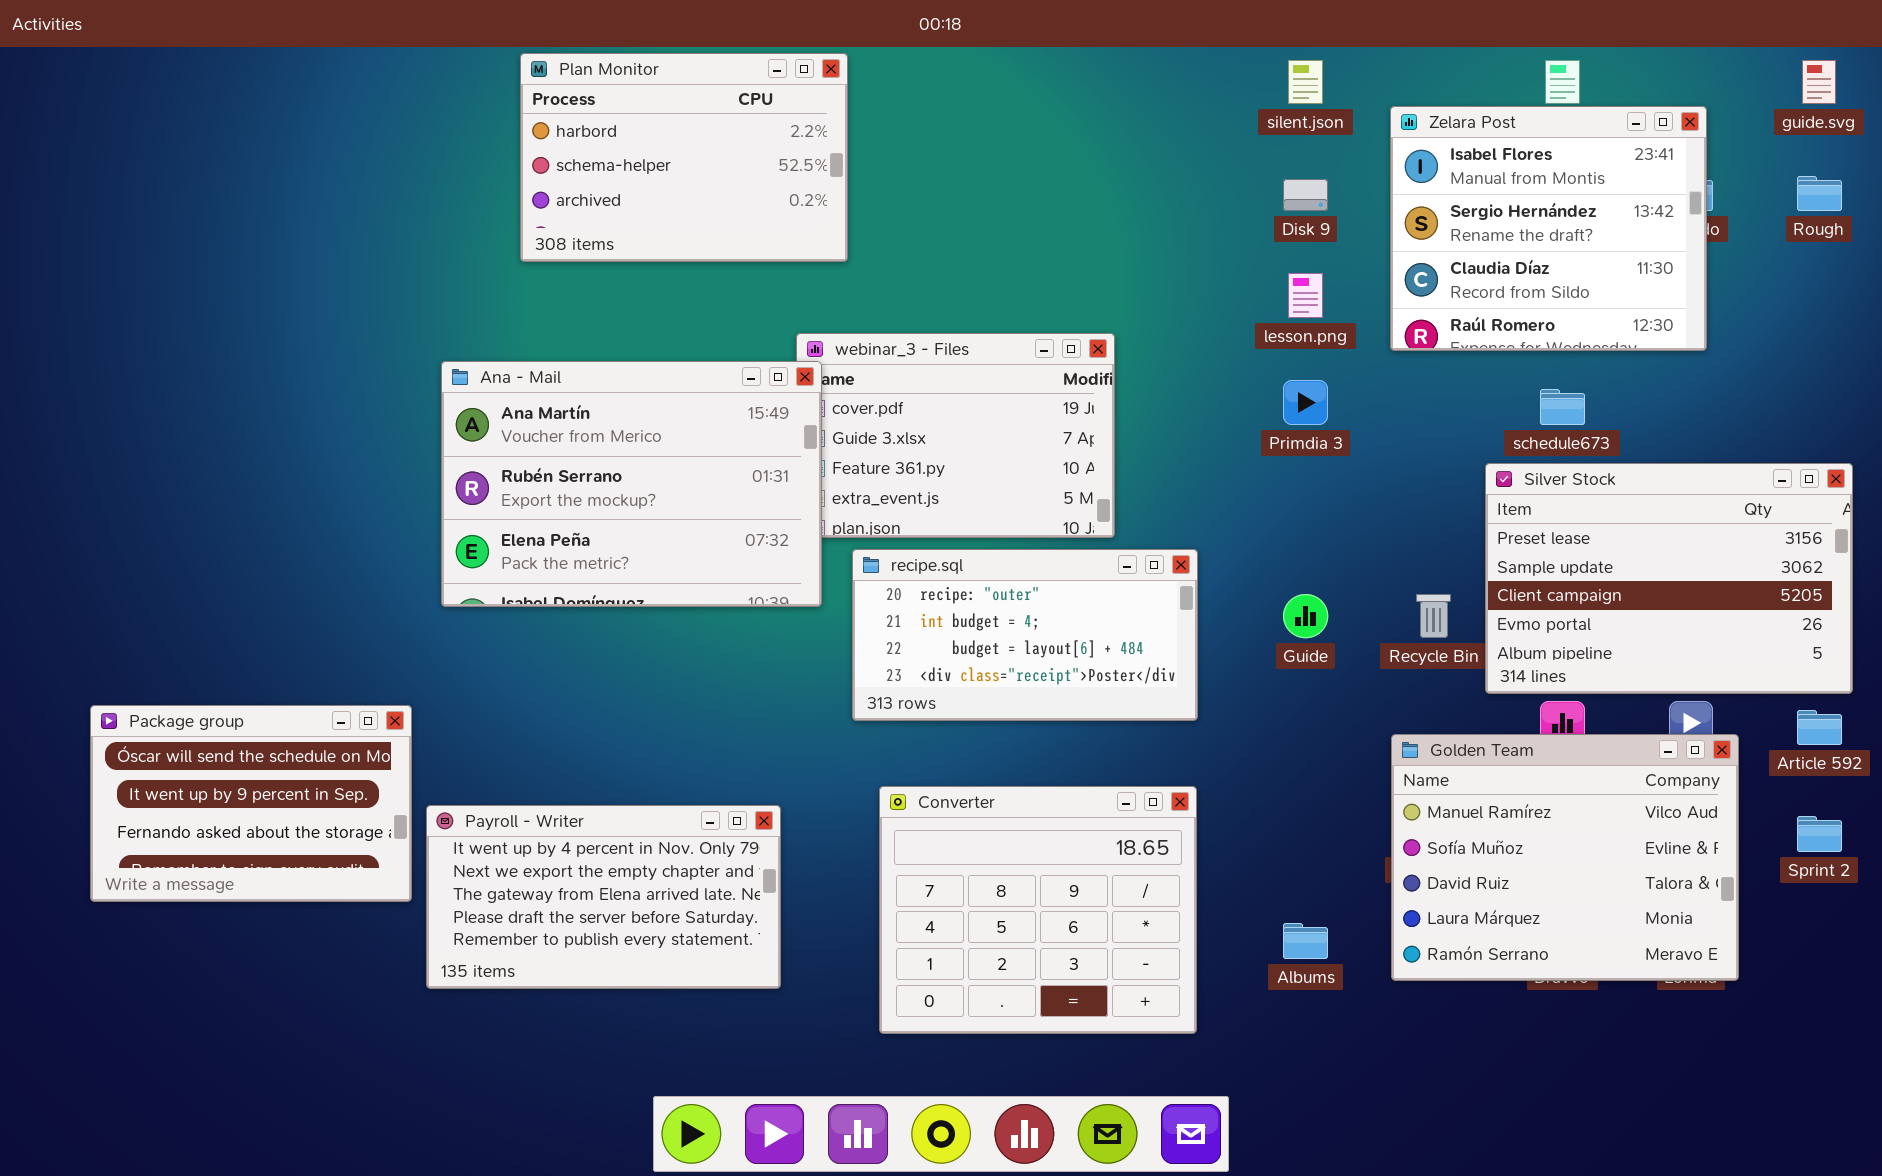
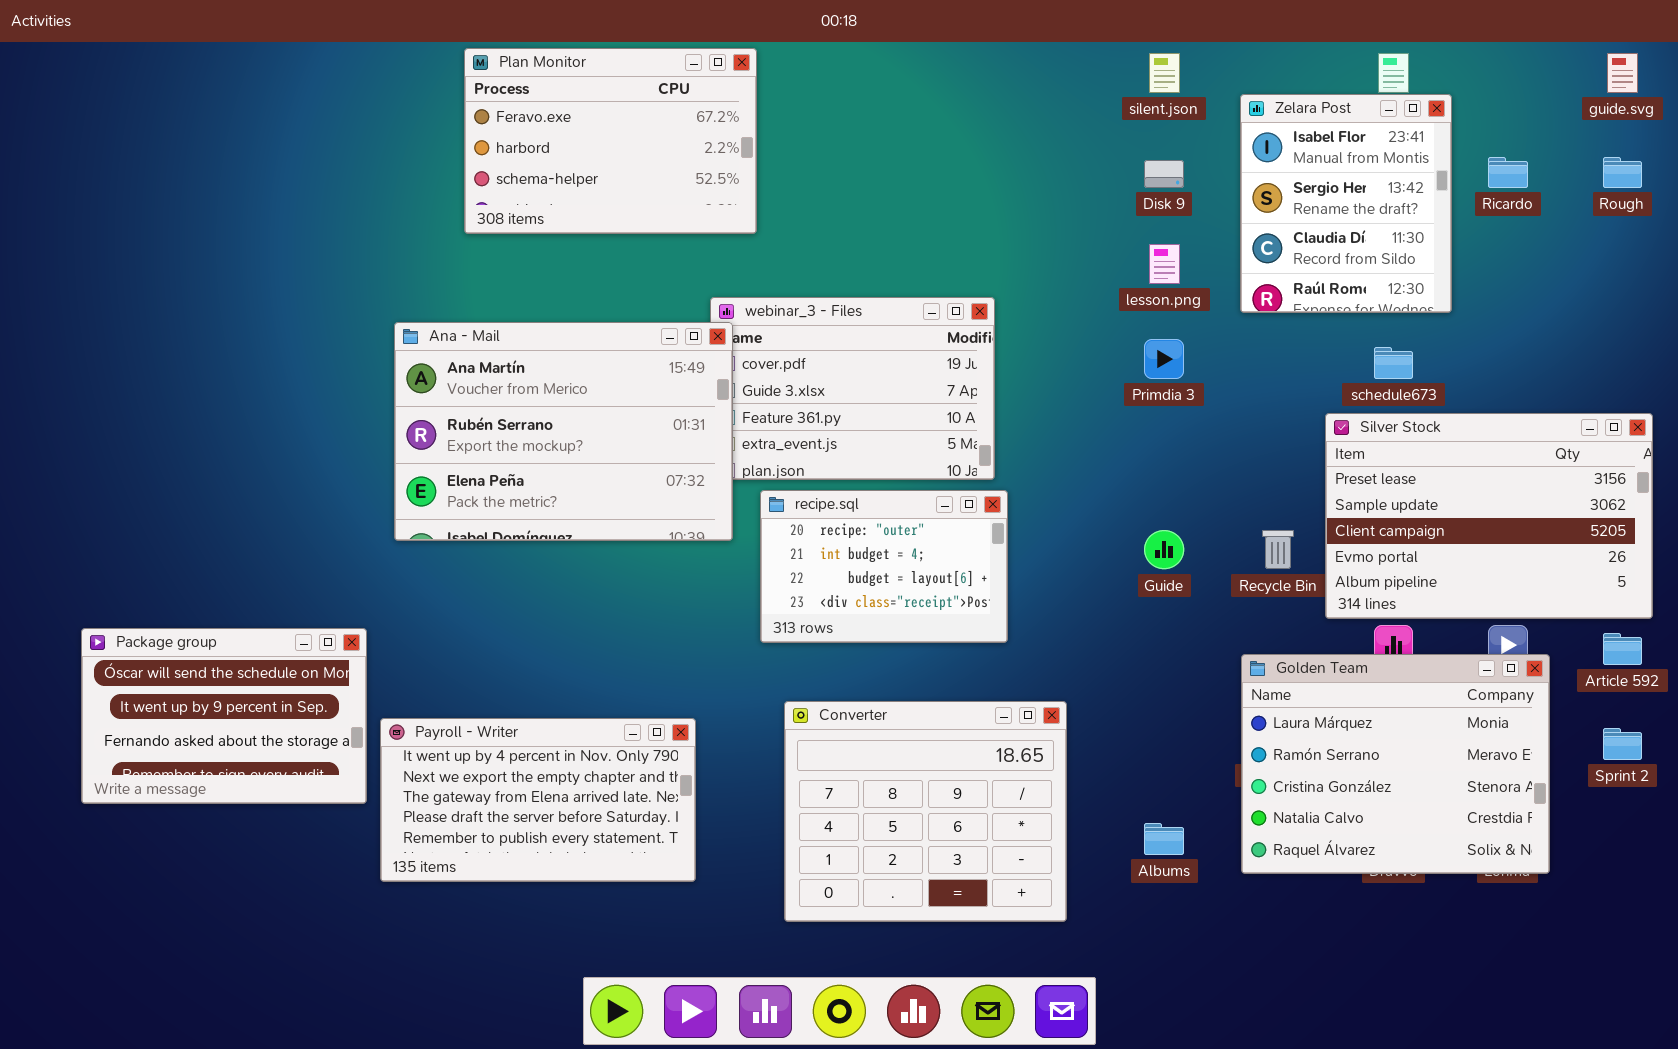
Plan Monitor: [520,53,848,262] -> [464,48,757,234], scrolled up 1 row
Zelara Post: [1390,106,1707,351] -> [1240,94,1452,313], resized
recipe.sql: [852,549,1198,721] -> [760,490,1008,643], resized
Golden Team: [1391,734,1739,981] -> [1241,654,1550,874], scrolled down 3 rows

